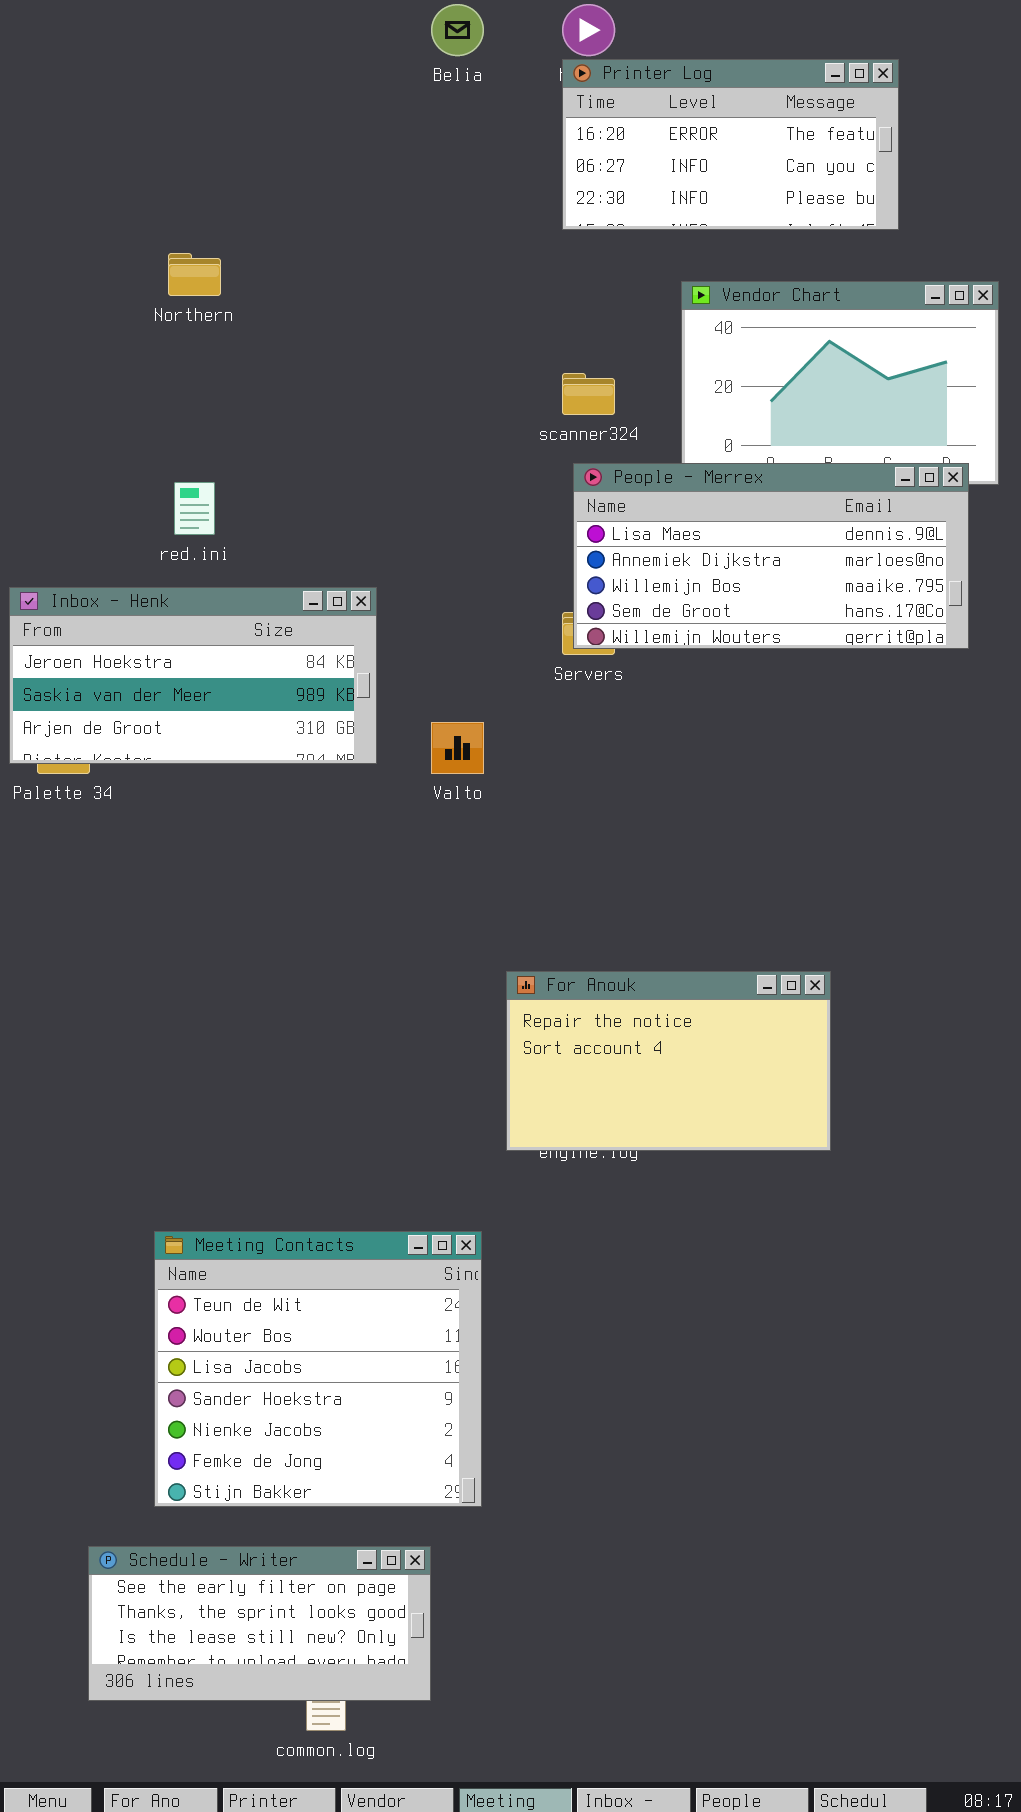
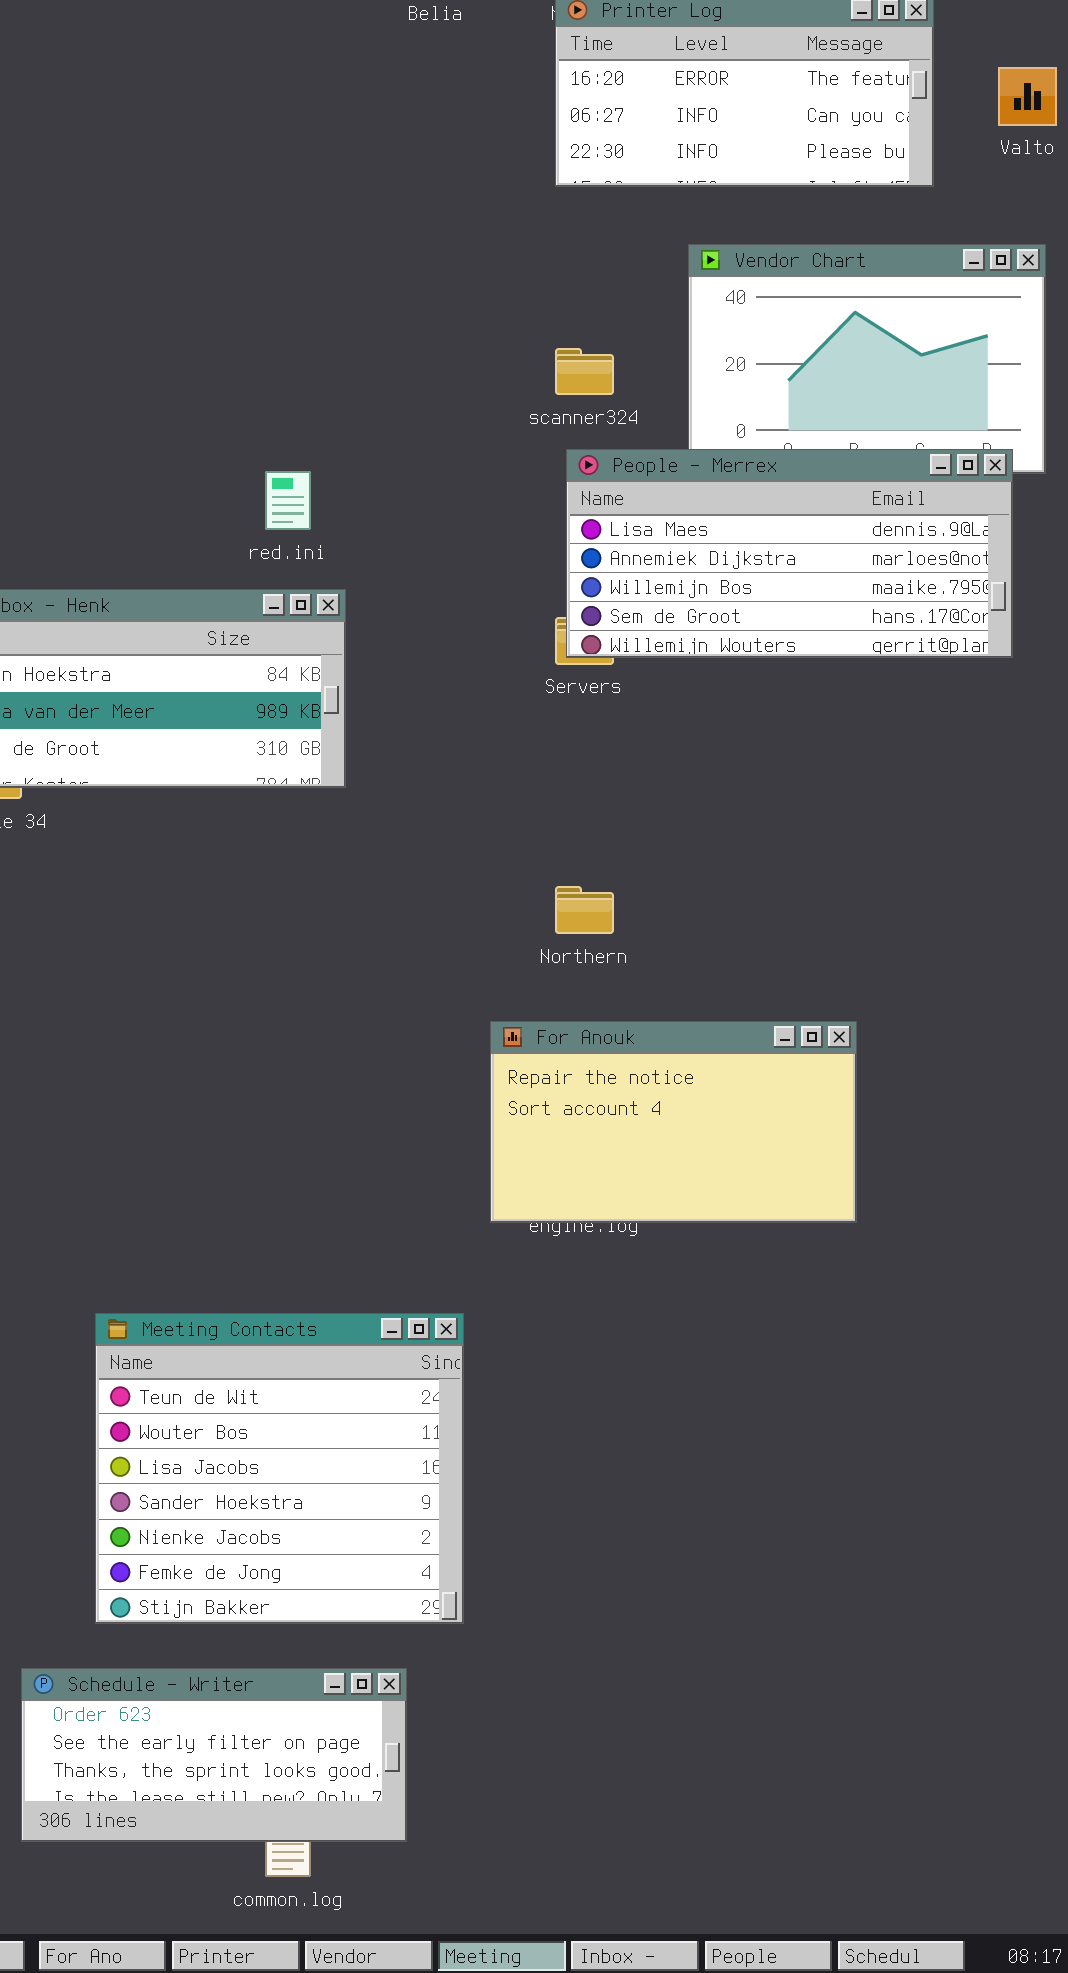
Northern: [168,253,221,296] -> [555,886,614,934], moved
red.ini: [174,482,215,535] -> [265,471,311,530], moved
Valto: [431,722,484,774] -> [998,67,1057,126], moved
Schedule - Writer: [88,1546,431,1701] -> [21,1668,407,1842], scrolled up 1 row

